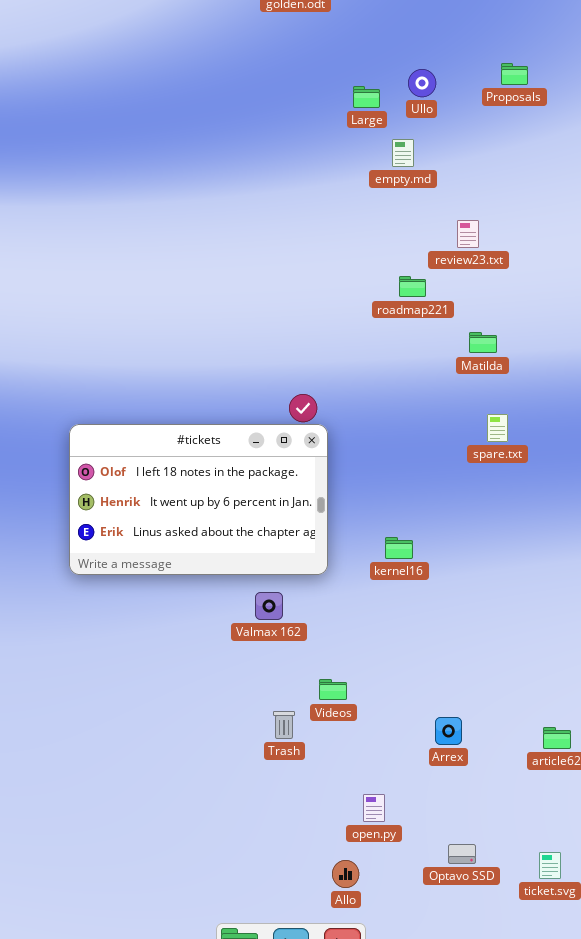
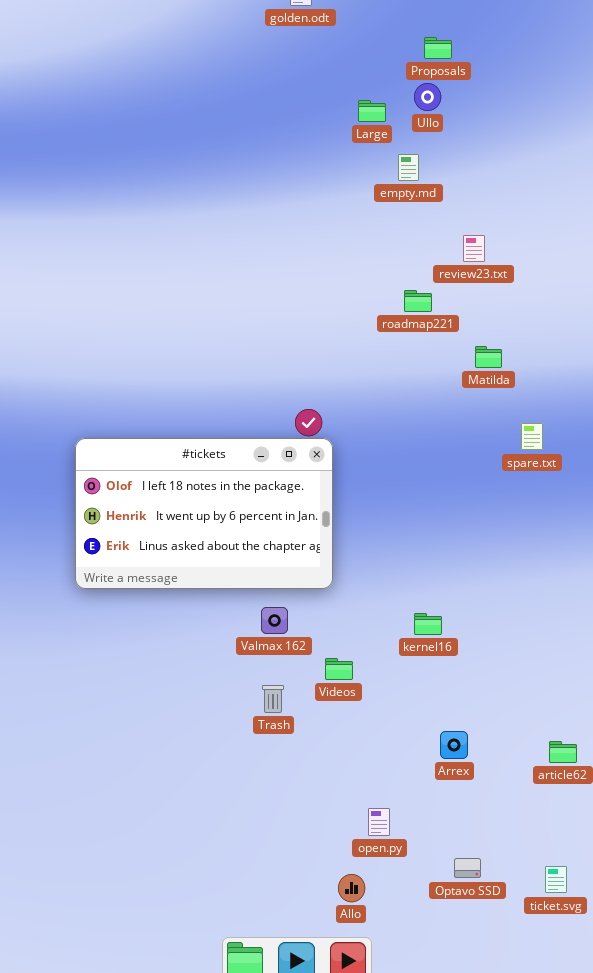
Proposals: [501,63,528,85] -> [424,37,452,59], moved
spare.txt: [487,414,508,442] -> [521,423,543,450], moved
kernel16: [385,537,413,559] -> [414,613,442,635], moved
Videos: [319,679,347,700] -> [325,658,353,680], moved
Trash: [273,711,295,739] -> [262,685,284,713], moved

